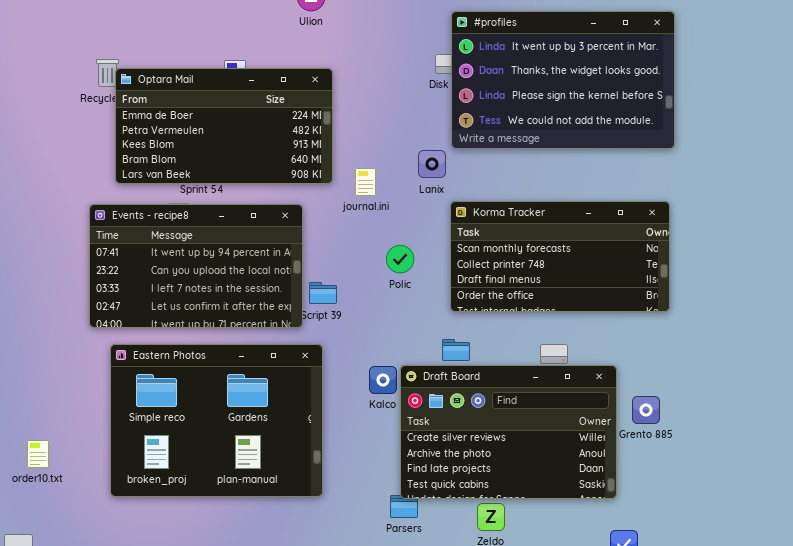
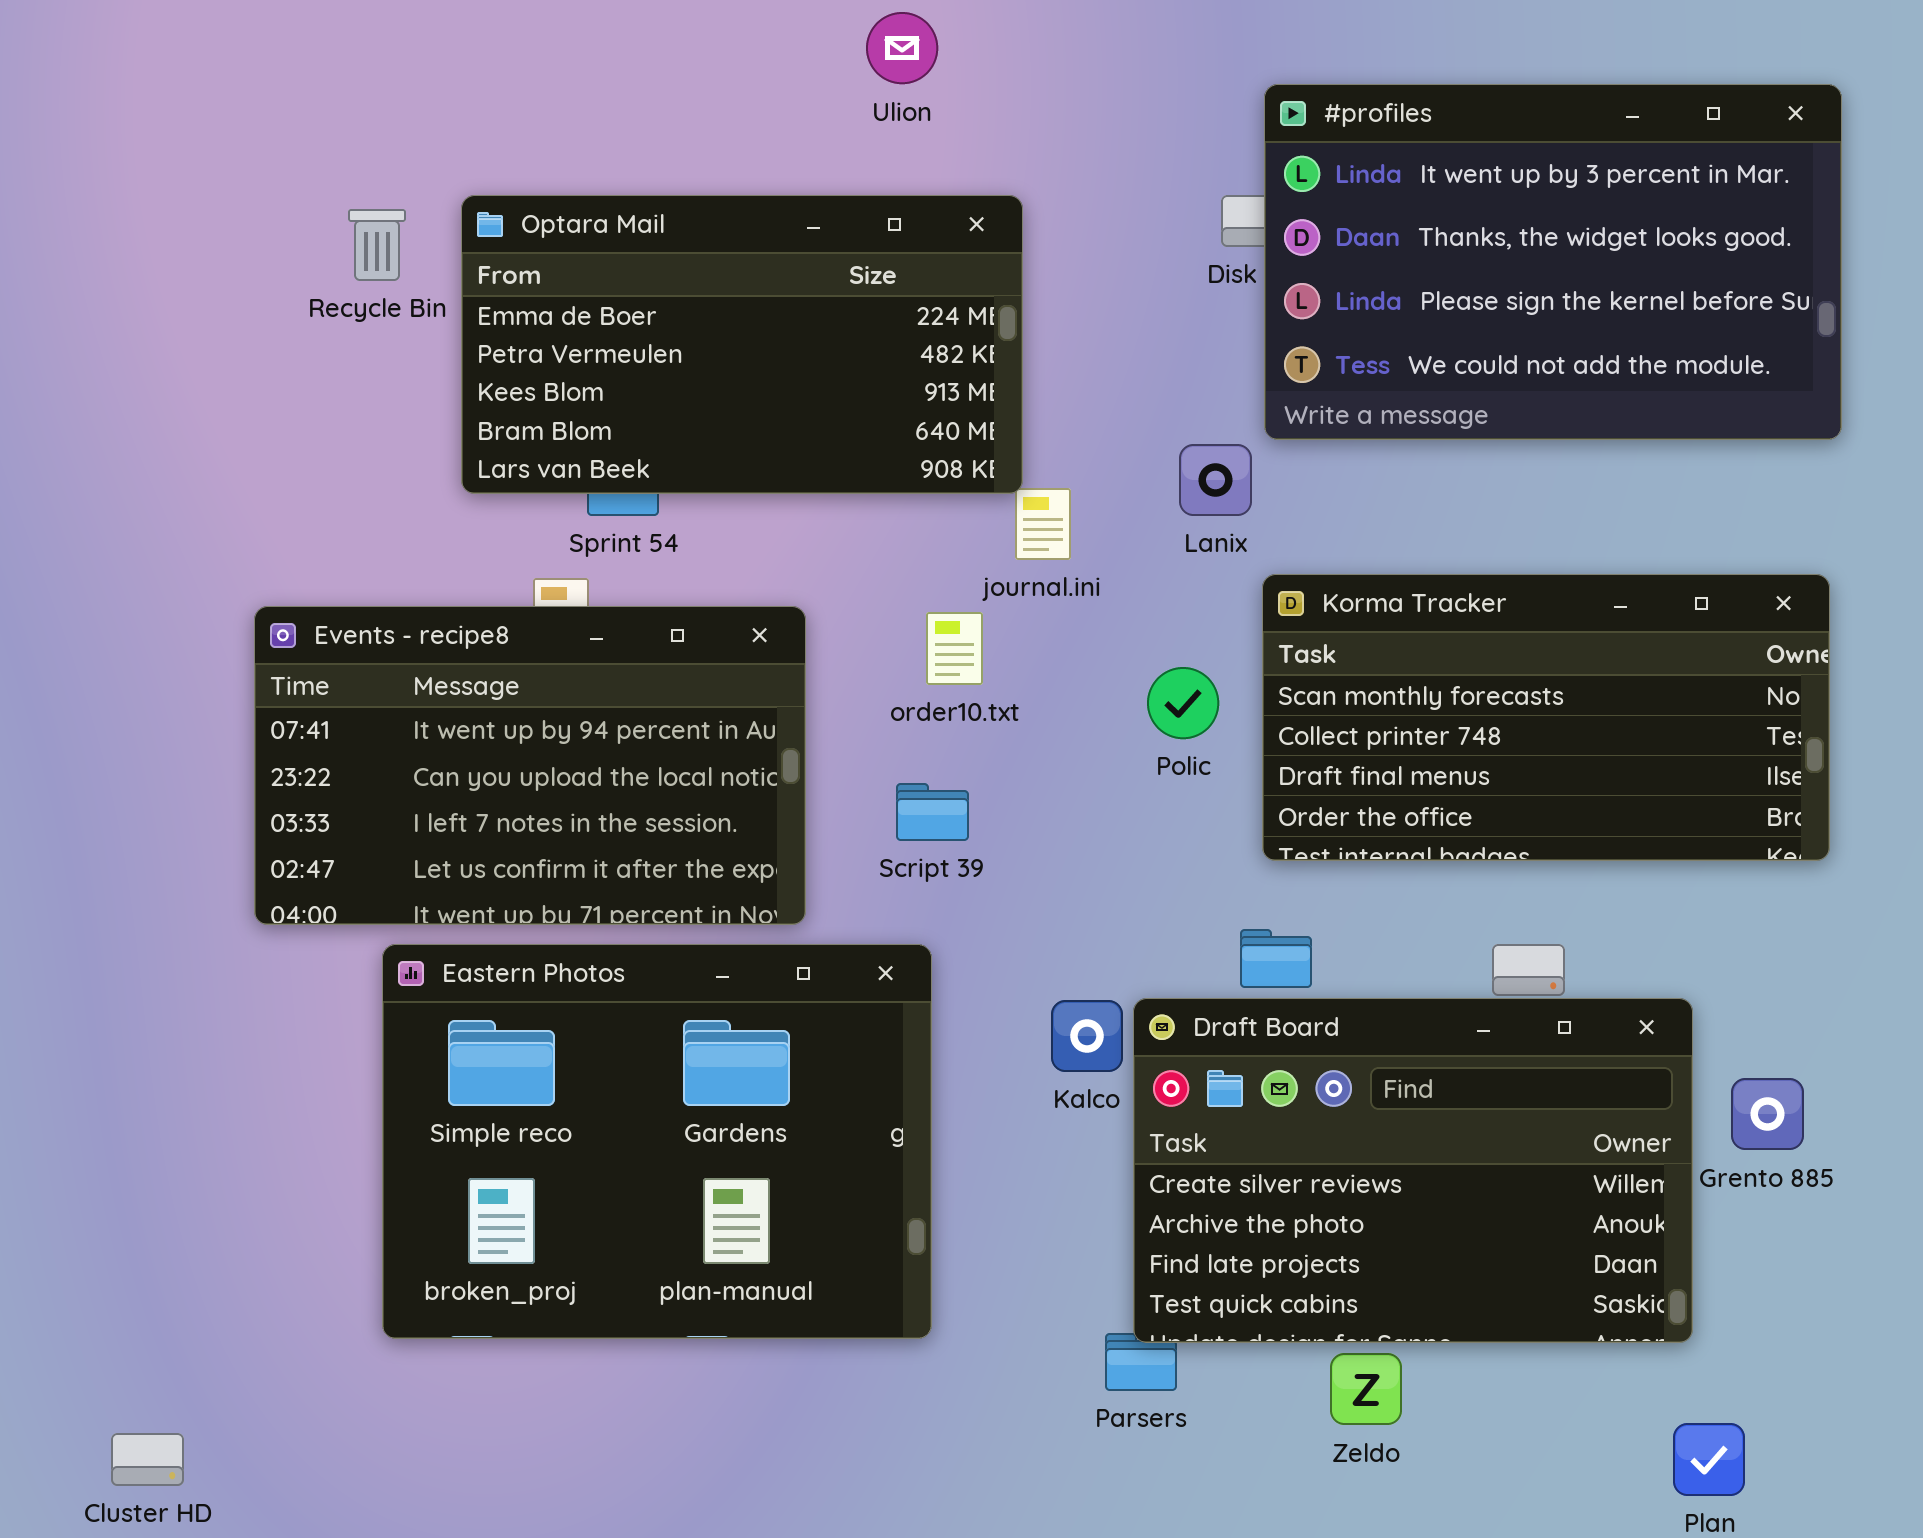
Optara Mail: [115,68,333,184] -> [461,195,1023,494], moved
Events - recipe8: [89,204,303,328] -> [254,606,806,925], moved
Polic: [386,245,414,273] -> [1147,667,1219,739], moved
order10.txt: [27,440,49,468] -> [926,612,983,685], moved

